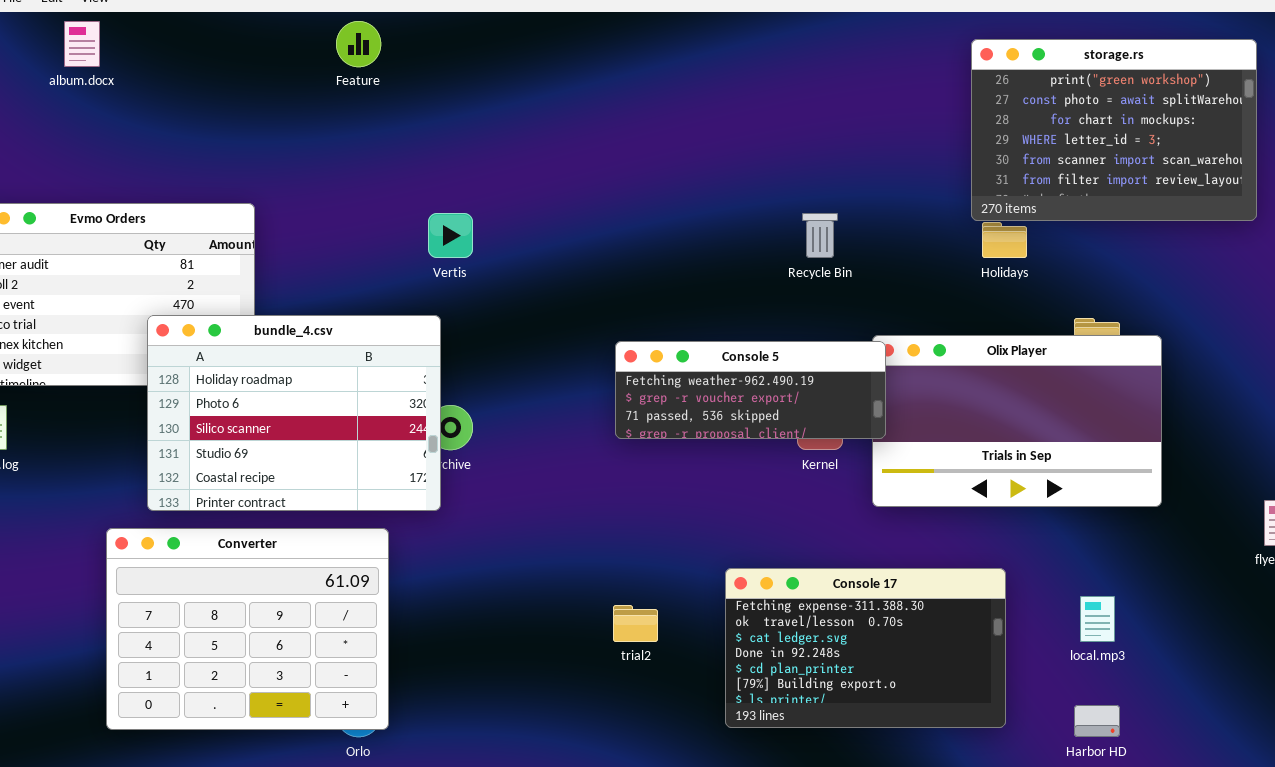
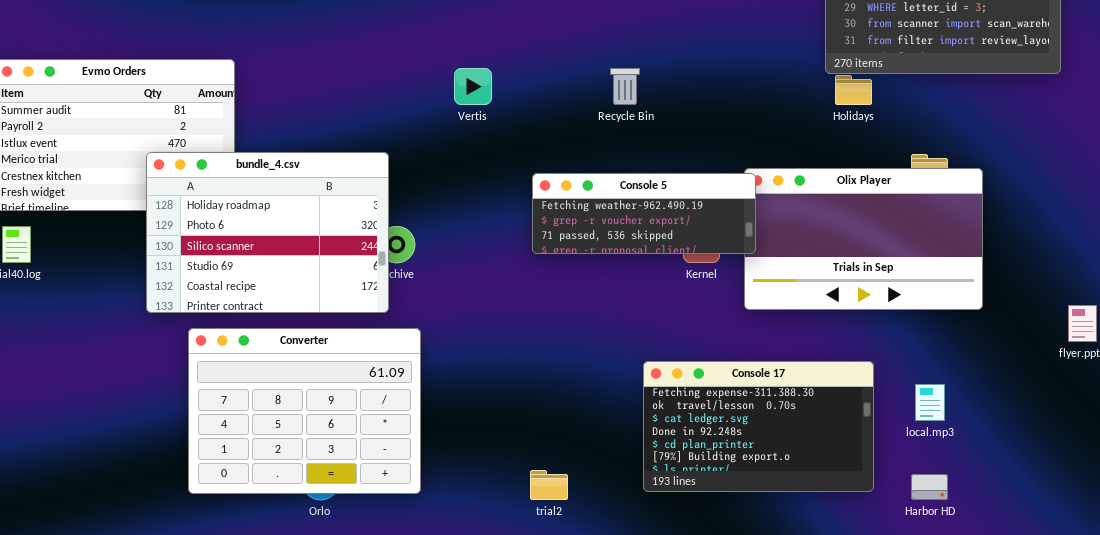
Vertis: [428,213,473,258] -> [454,68,492,105], moved
Recycle Bin: [802,213,838,258] -> [610,68,640,105], moved
Converter: [106,528,389,730] -> [188,328,421,494], moved
Console 17: [725,568,1006,728] -> [643,361,874,492], moved
trial2: [613,605,658,642] -> [530,470,568,500], moved

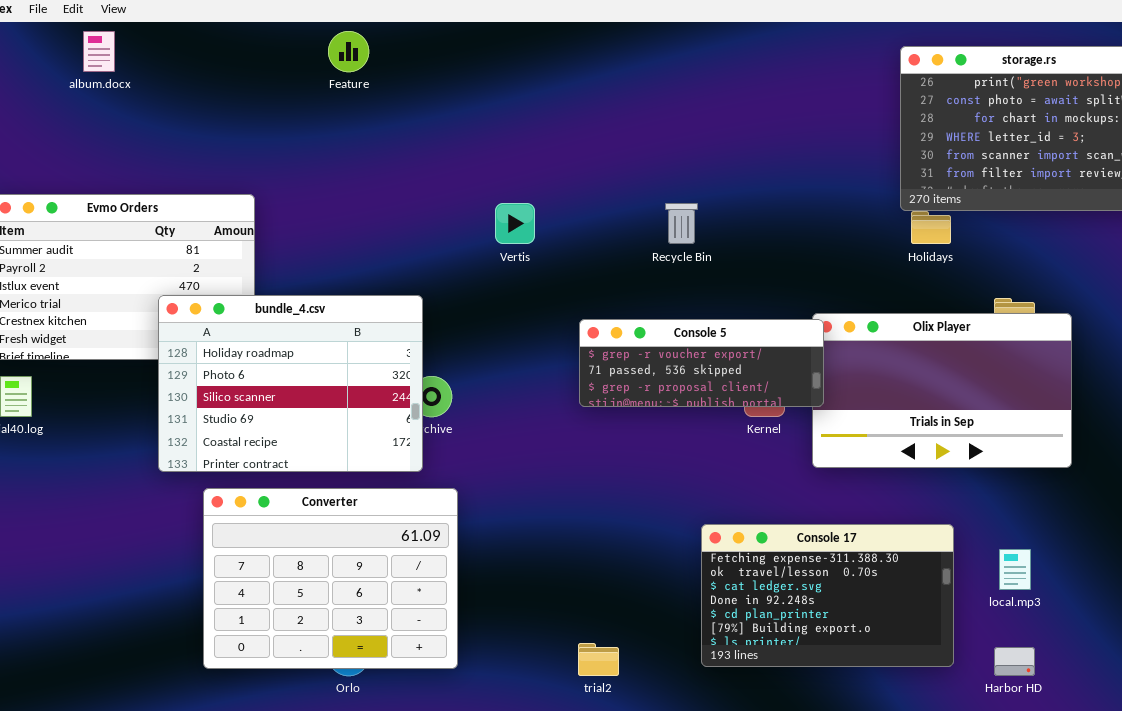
Console 5: [532,173,756,254] -> [579,319,824,407], scrolled down 1 row

